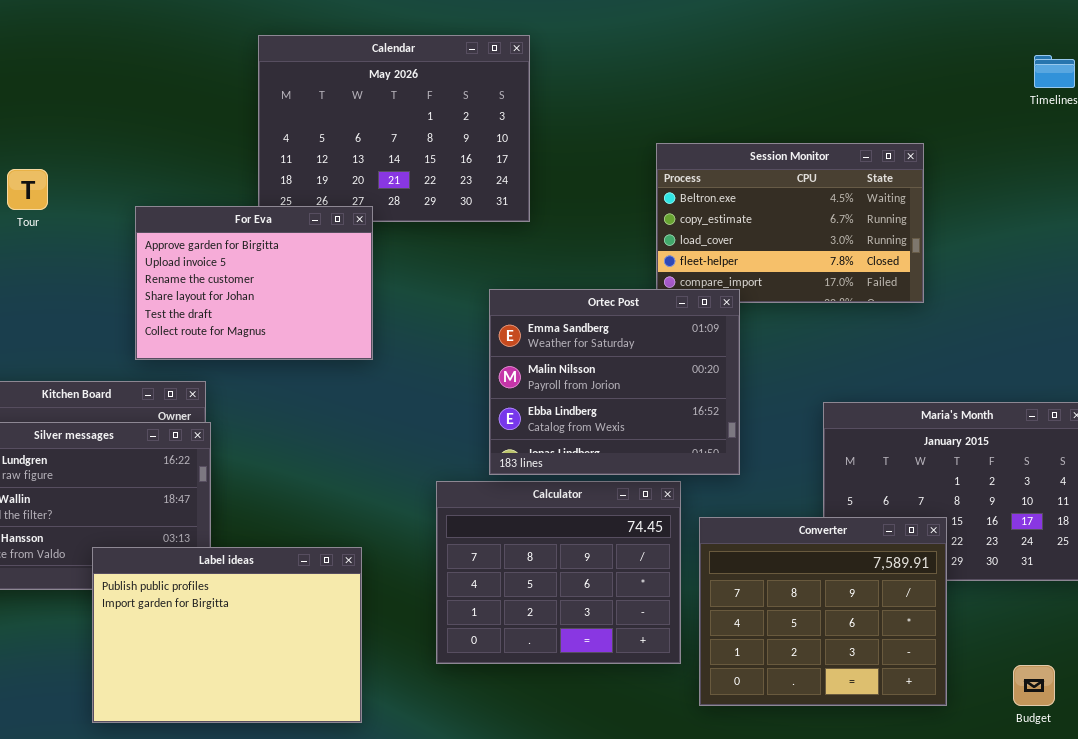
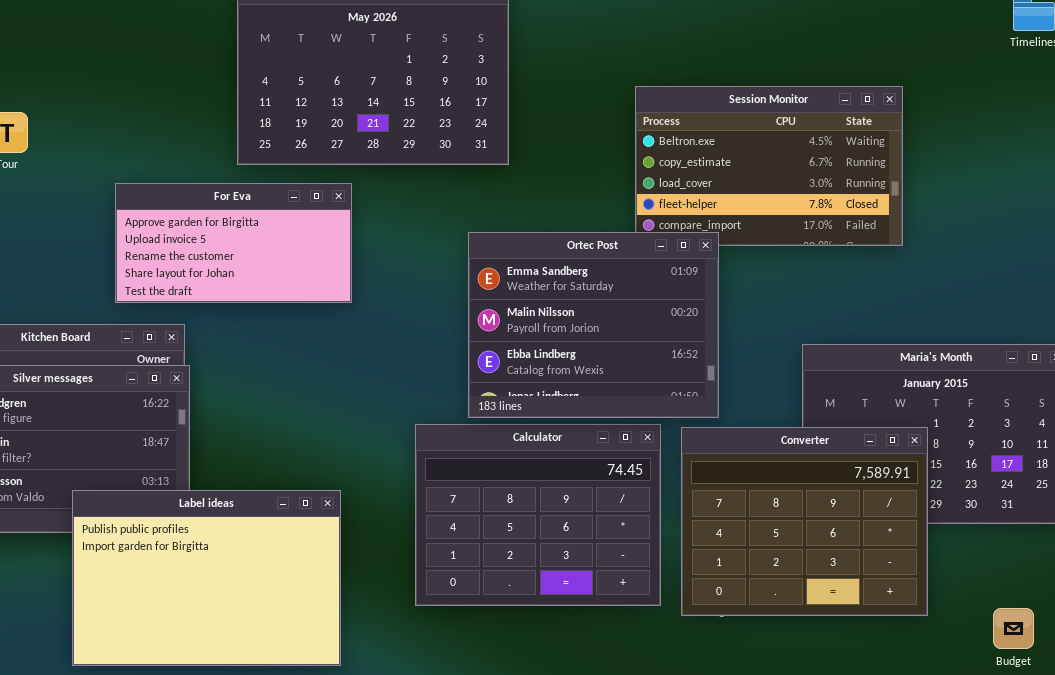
For Eva: [135,206,373,360] -> [115,183,352,303], resized
Converter: [699,517,947,706] -> [681,427,928,616], moved

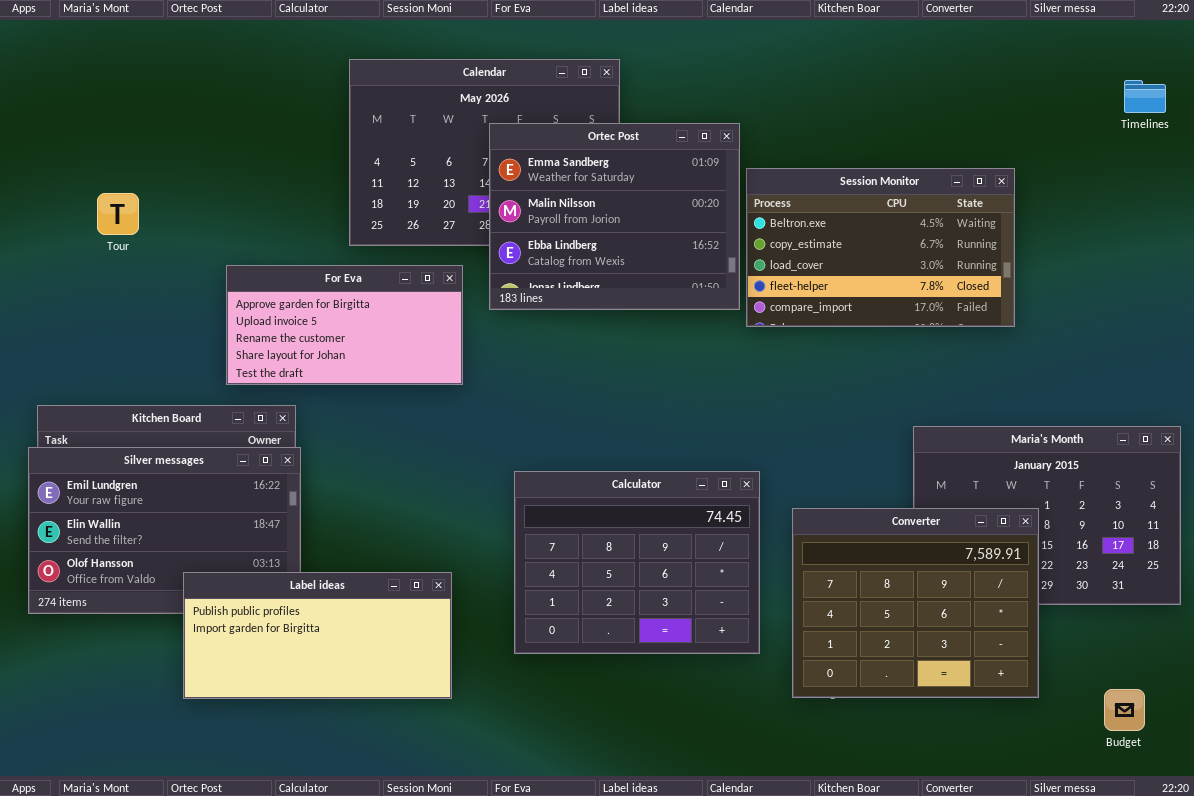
Ortec Post: [468,232,719,418] -> [489,123,740,310], moved
Calculator: [415,424,661,606] -> [514,471,760,654], moved
Label ideas: [72,490,341,666] -> [183,572,452,699], resized

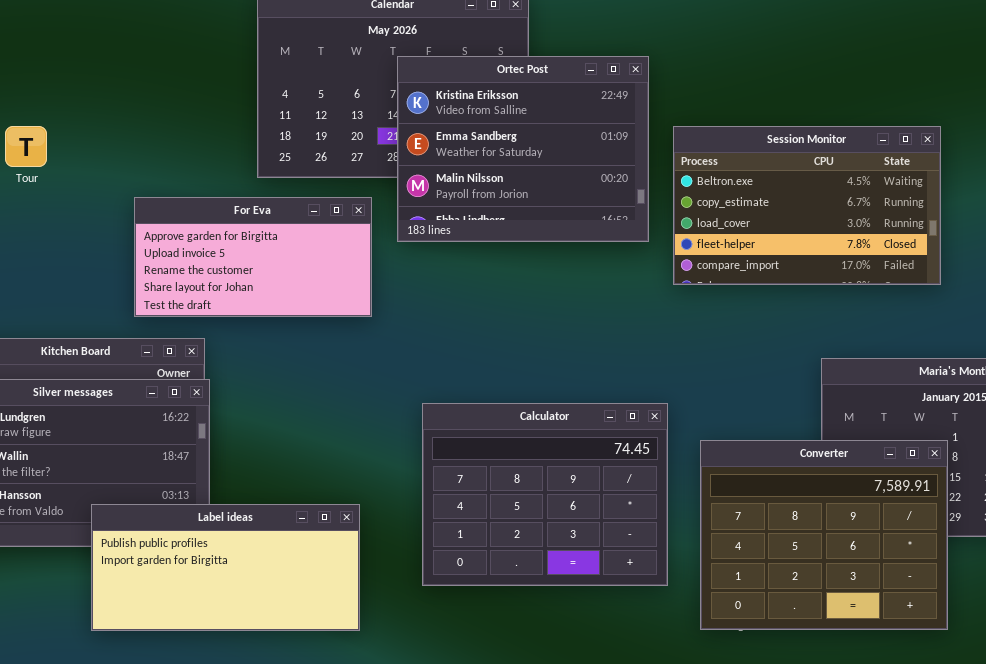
Ortec Post: [489,123,740,310] -> [397,56,649,242], scrolled up 1 row
Session Monitor: [746,168,1015,327] -> [673,126,941,285], moved

